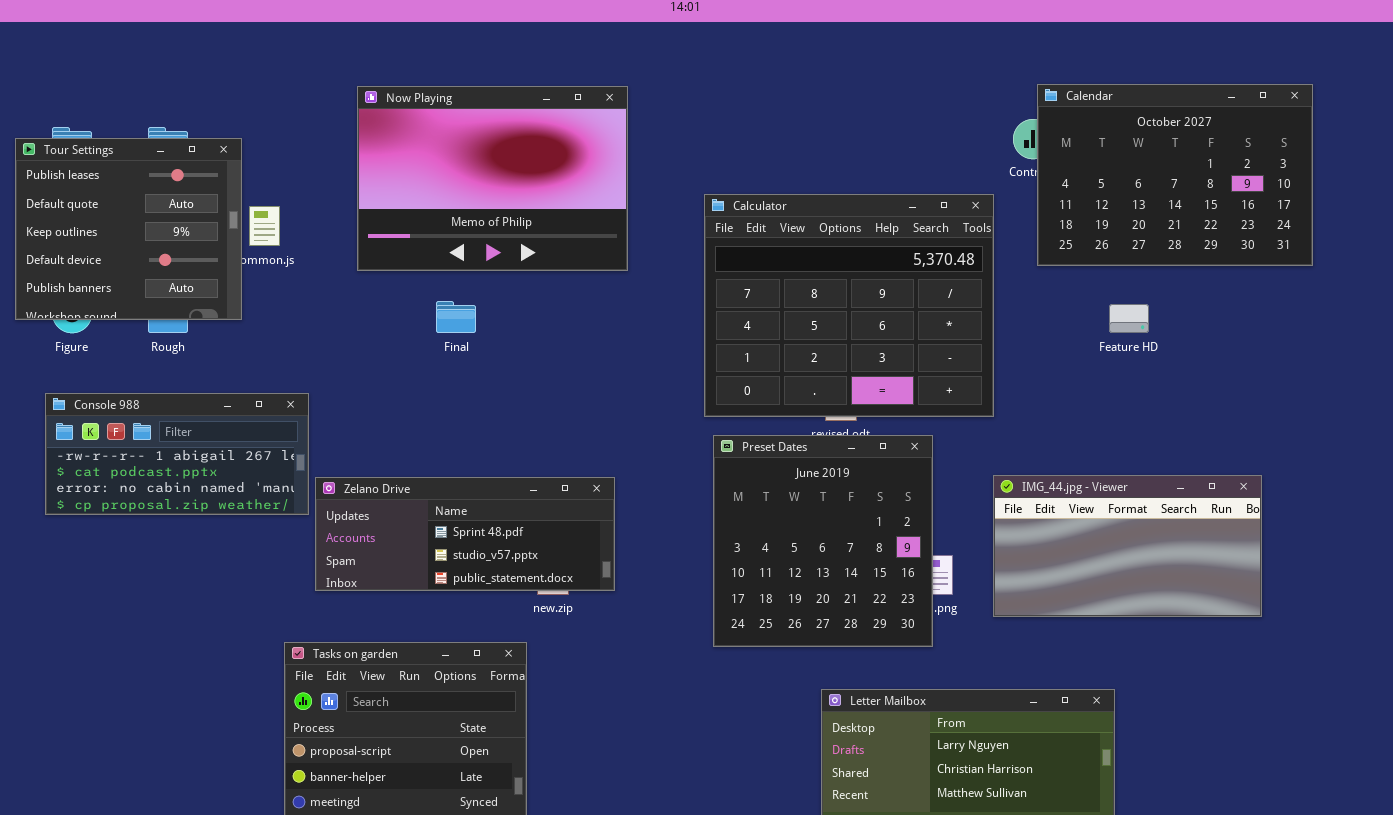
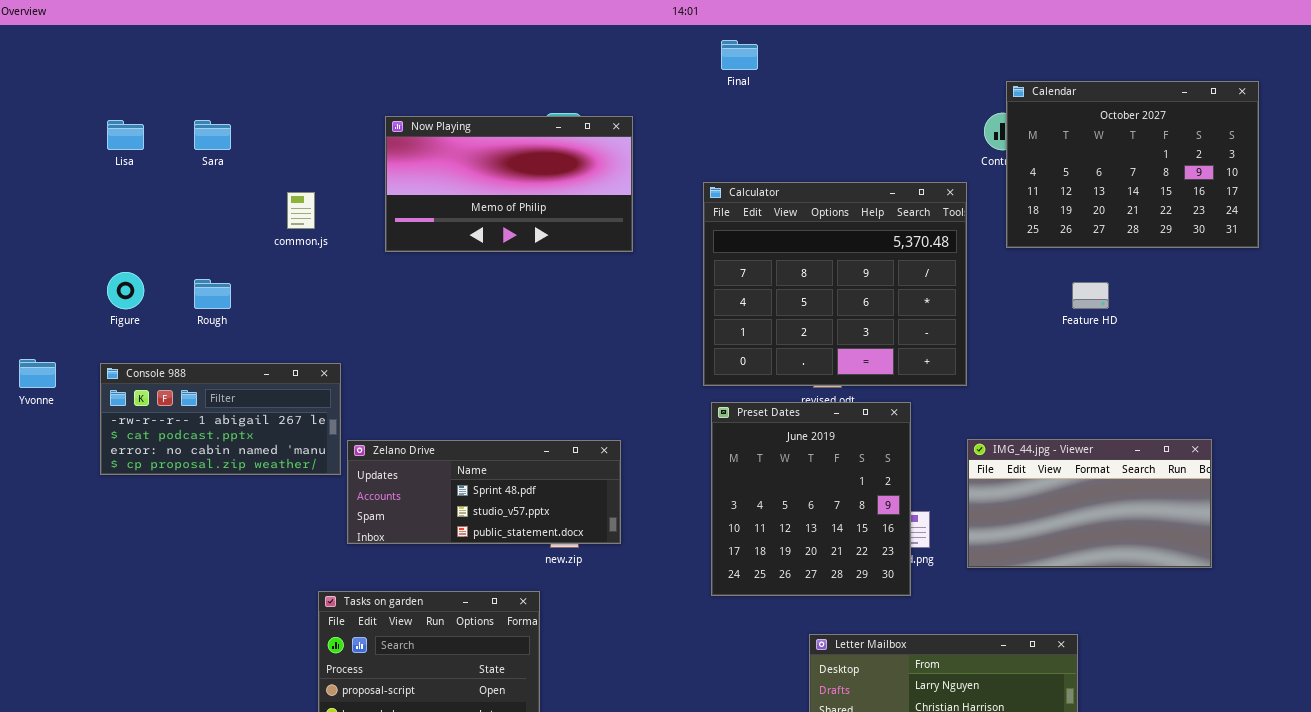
Now Playing: [357,86,628,271] -> [385,116,633,252], resized
Tour Settings: [15,138,242,320] -> none, closed
Final: [436,301,476,333] -> [721,40,758,70], moved

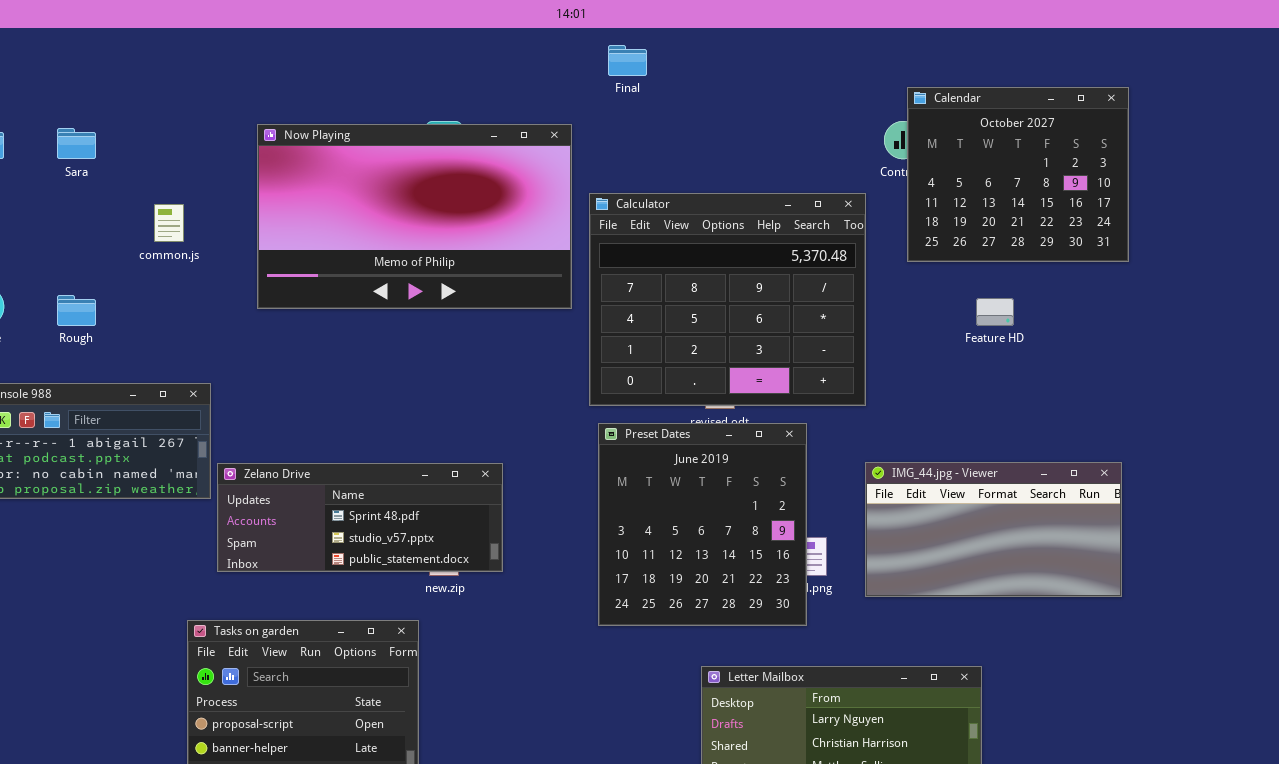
Calendar: [1006,81,1259,248] -> [907,87,1129,262], resized
Now Playing: [385,116,633,252] -> [257,124,572,309], resized

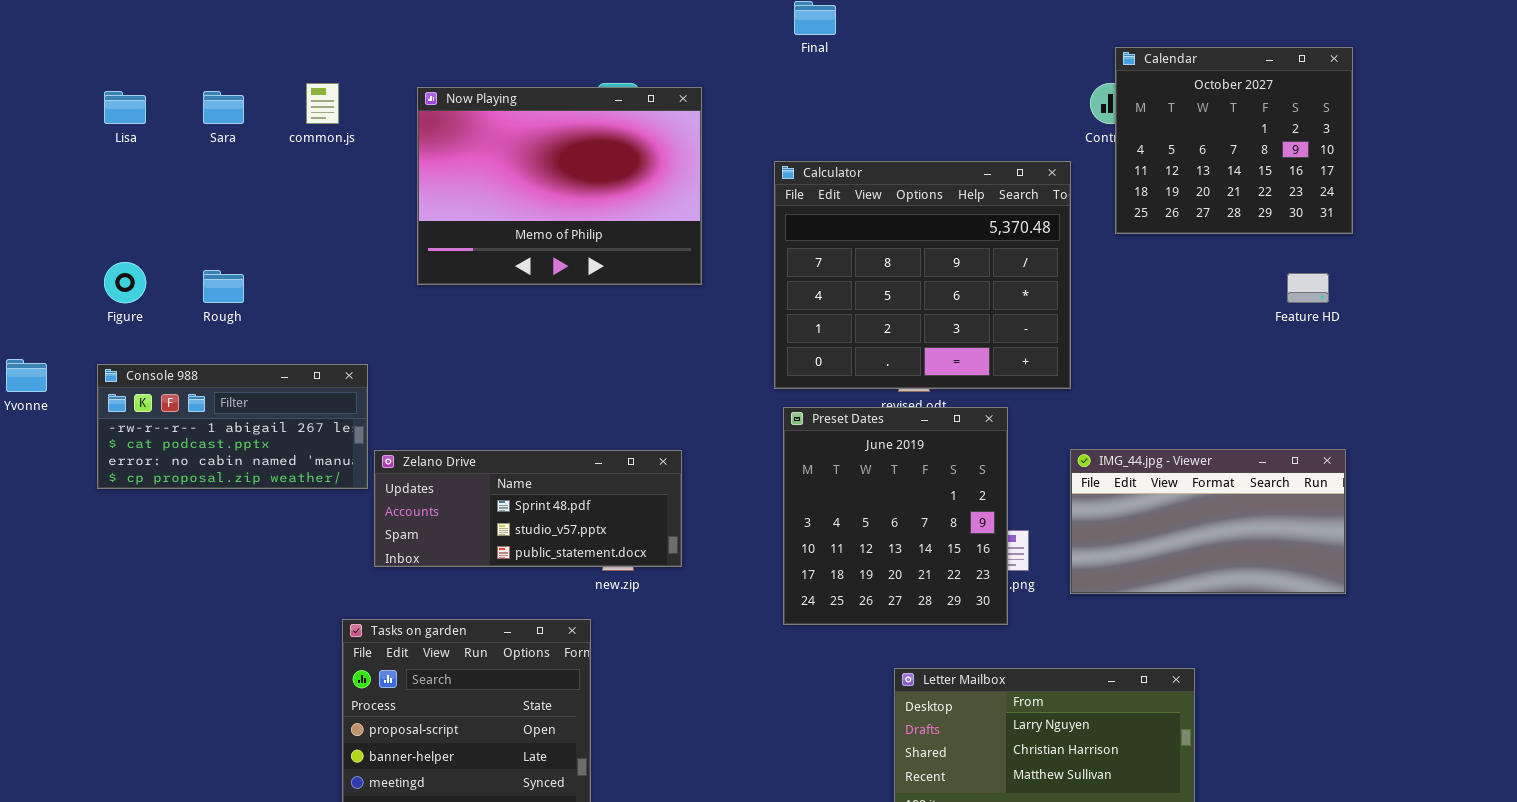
Now Playing: [257,124,572,309] -> [417,87,702,285], resized
common.js: [154,204,184,242] -> [306,83,339,124], moved
Feature HD: [976,298,1014,326] -> [1287,273,1329,303], moved

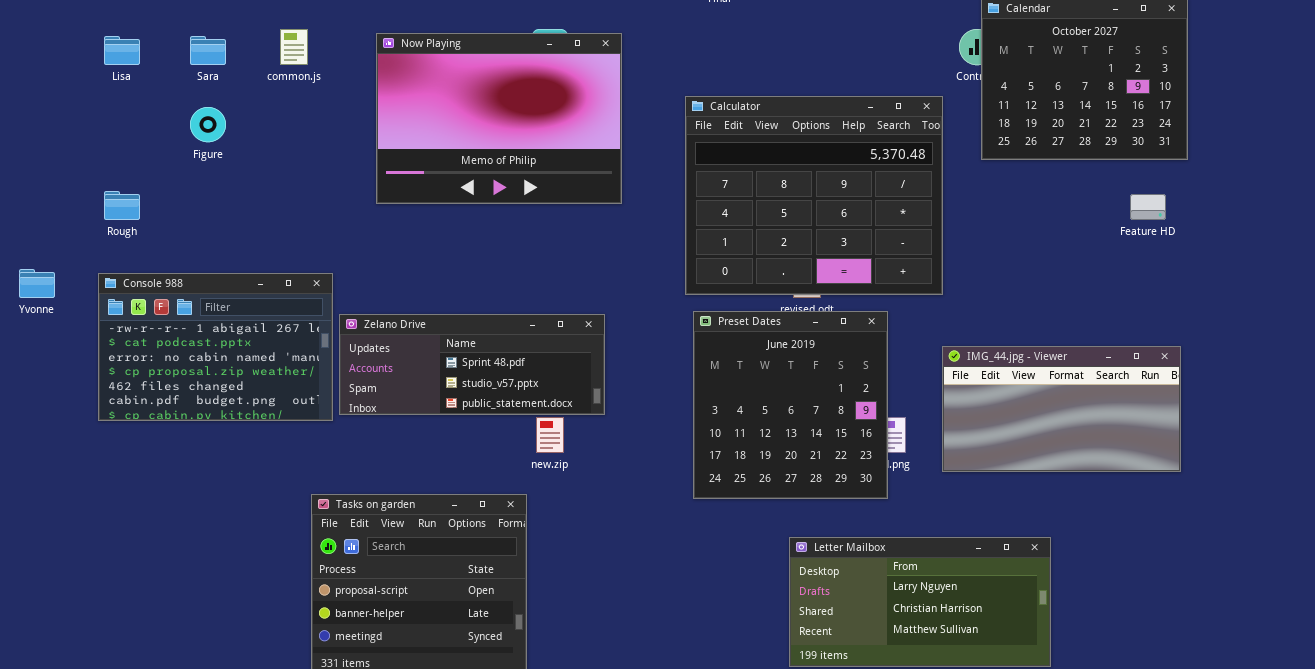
Figure: [104,262,146,303] -> [190,107,226,142], moved
Rough: [203,270,244,303] -> [104,191,140,220], moved
Console 988: [97,364,368,489] -> [98,273,333,421], resized
Zelano Drive: [374,450,682,567] -> [339,314,605,415], moved

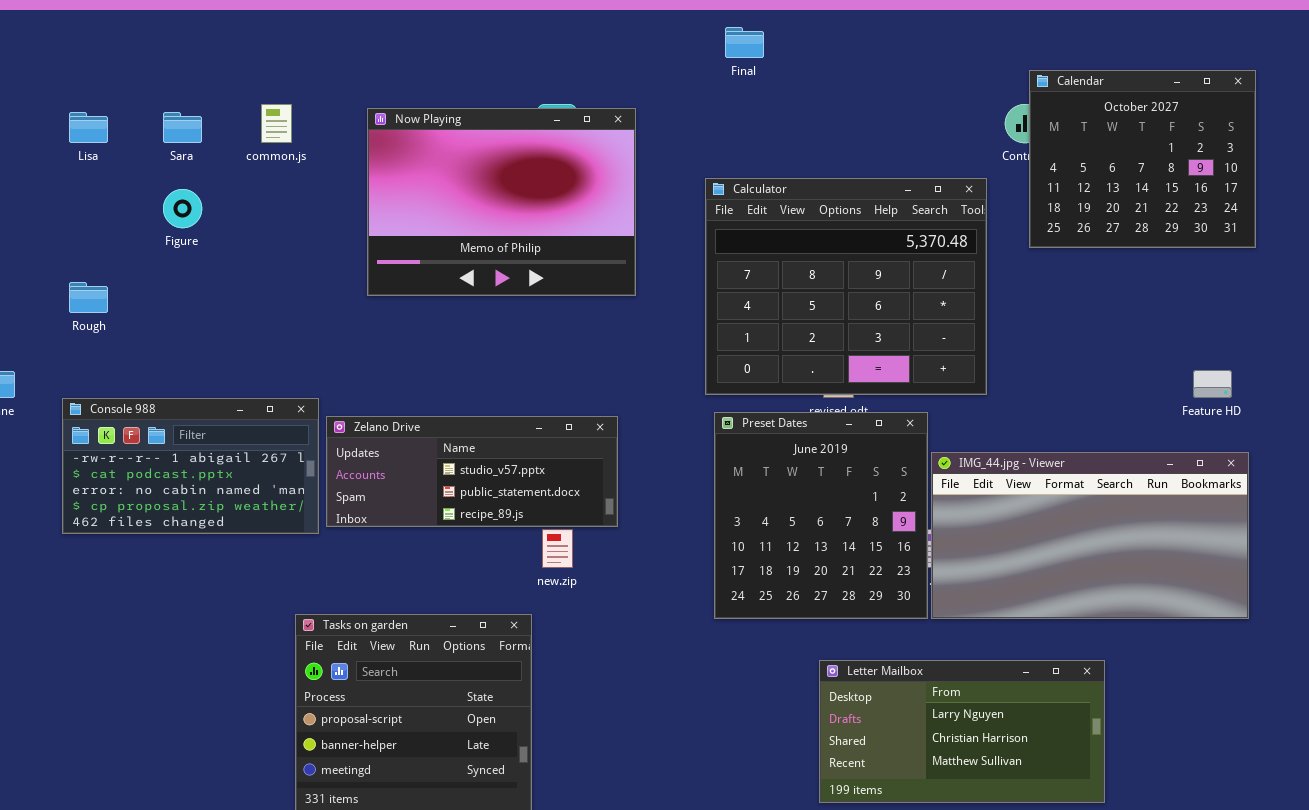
Feature HD: [1130,194,1166,220] -> [1193,370,1232,398], moved
Console 988: [98,273,333,421] -> [62,398,319,534], resized
Zelano Drive: [339,314,605,415] -> [326,416,618,527], scrolled down 1 row
IMG_44.jpg - Viewer: [942,346,1181,472] -> [931,452,1249,619], resized

